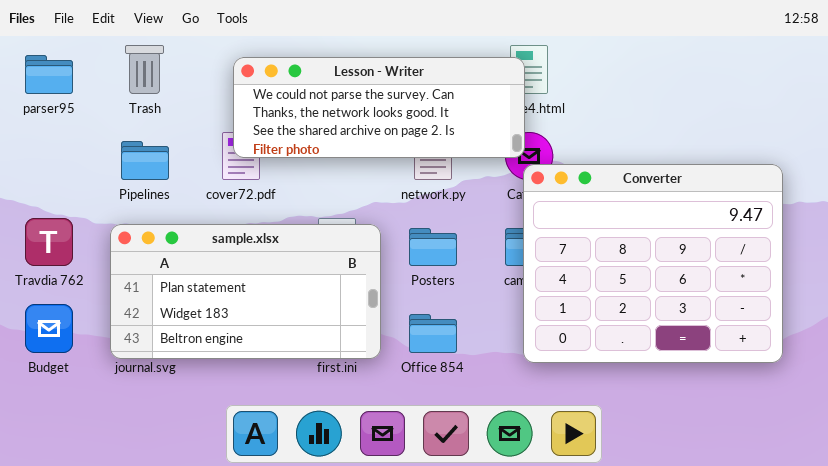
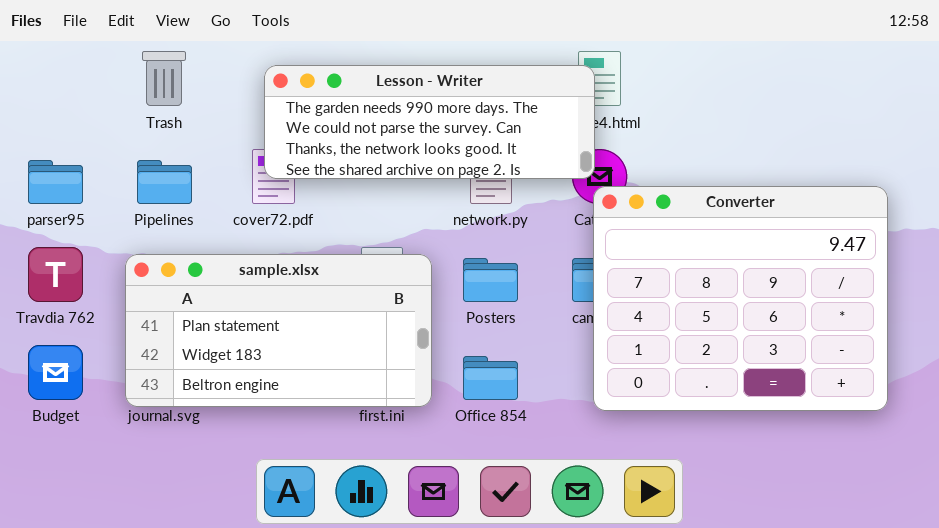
parser95: [25,55,73,94] -> [28,160,83,204], moved
Lesson - Writer: [233,57,525,158] -> [264,65,595,179], scrolled up 1 row

